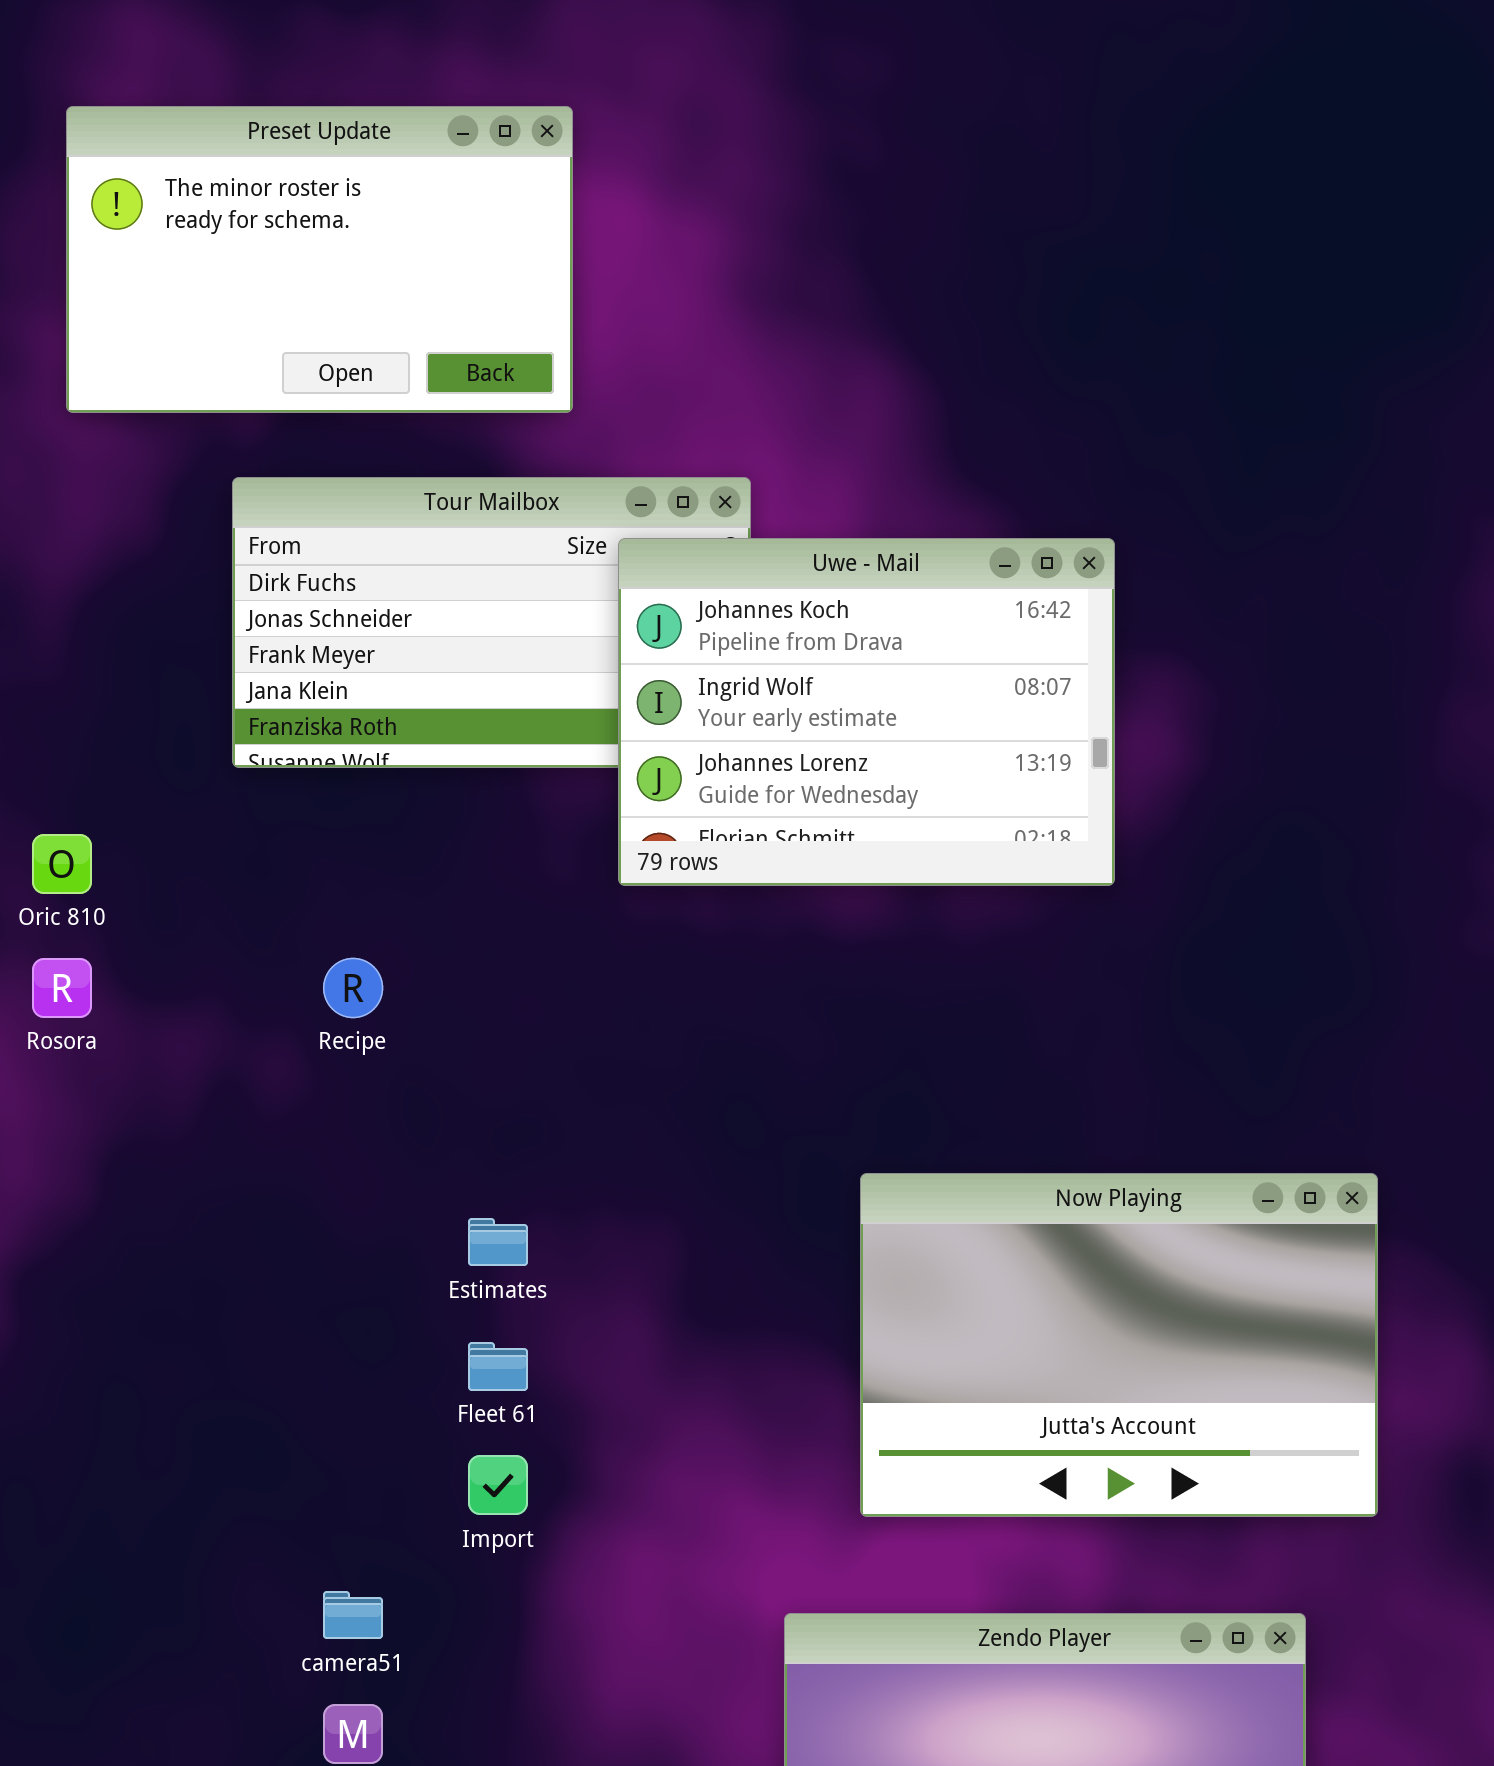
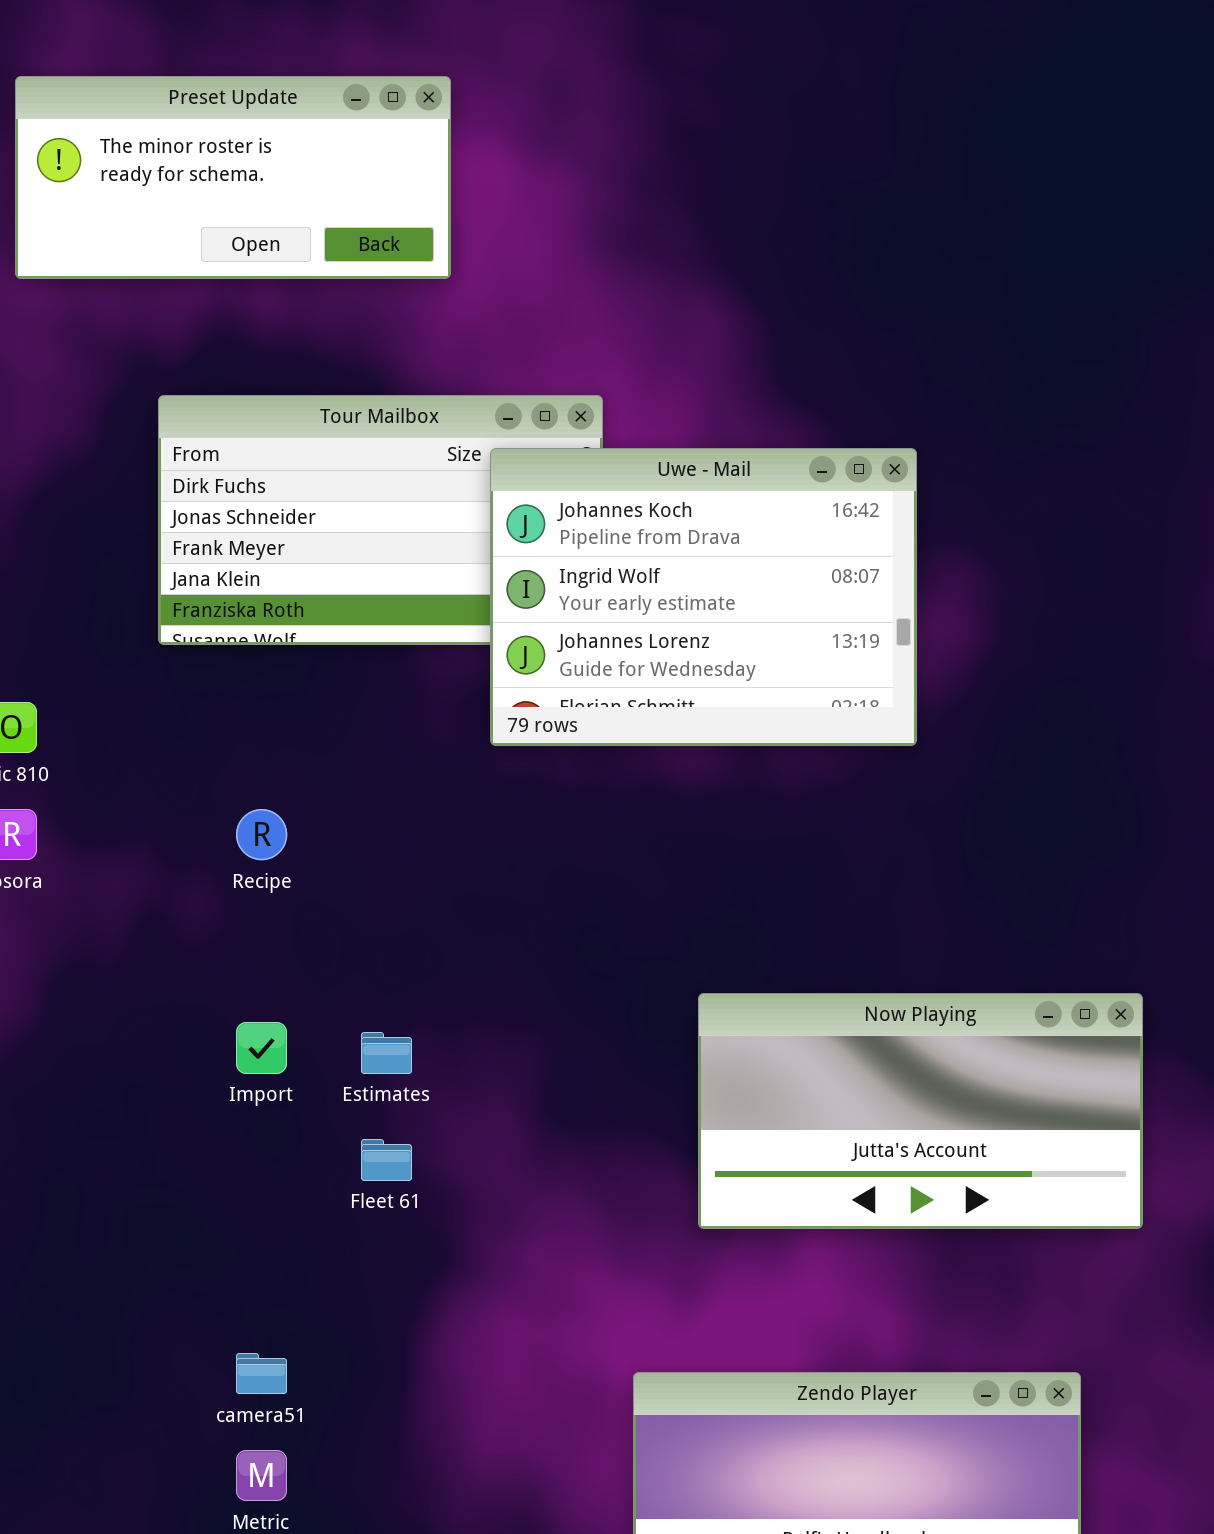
Preset Update: [66,106,573,413] -> [15,76,451,279], resized
Now Playing: [860,1173,1378,1517] -> [698,993,1143,1229], resized
Import: [468,1455,528,1515] -> [236,1022,287,1074], moved

